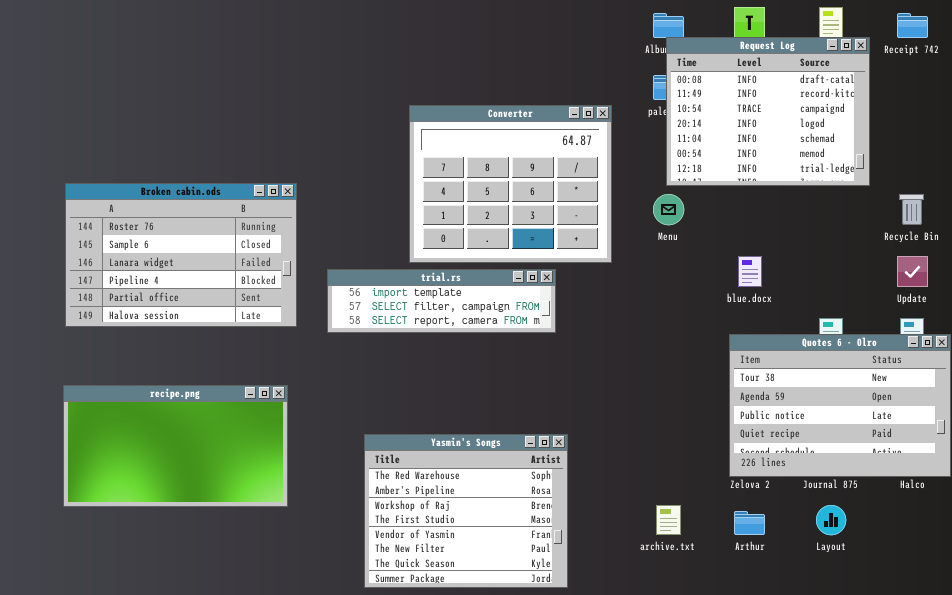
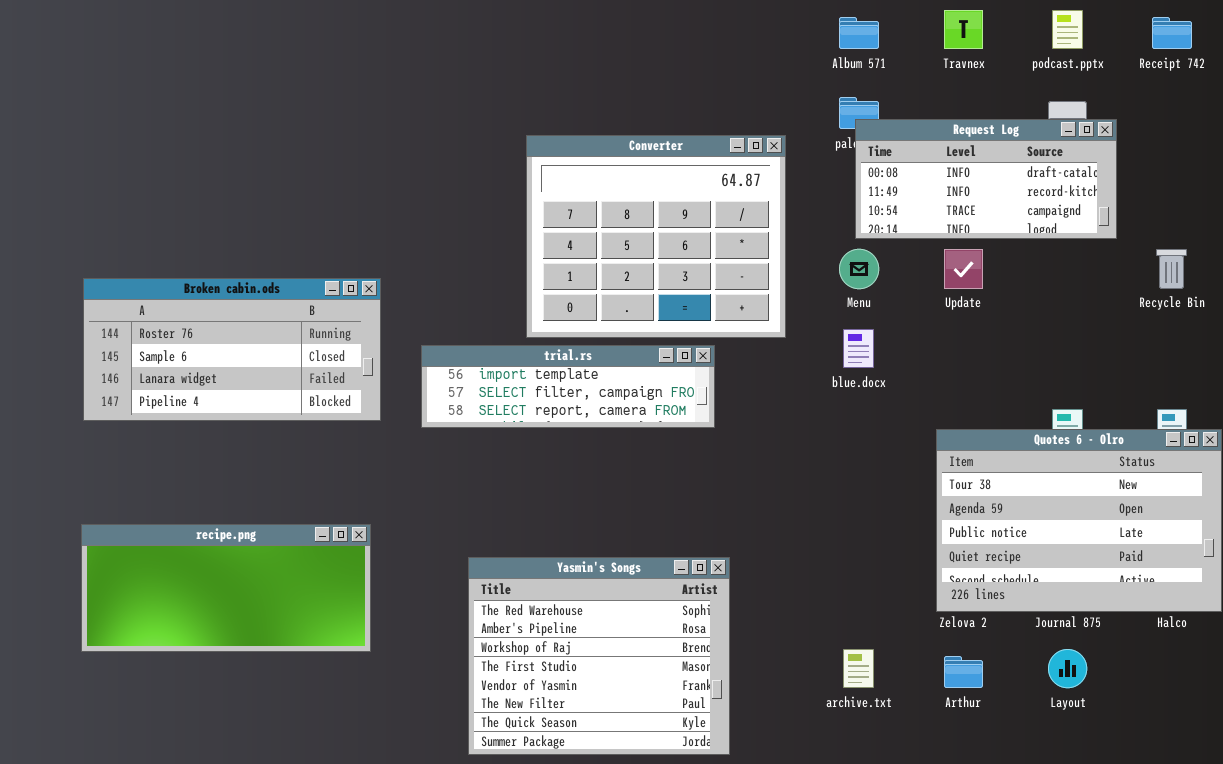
Request Log: [666,37,870,186] -> [855,119,1117,239], resized
Broken cabin.ods: [65,183,297,327] -> [83,278,381,421], resized
blue.docx: [738,256,762,287] -> [843,329,874,368], moved
Update: [897,256,928,287] -> [944,249,983,289], moved
recipe.png: [63,385,288,507] -> [81,524,371,652], resized

